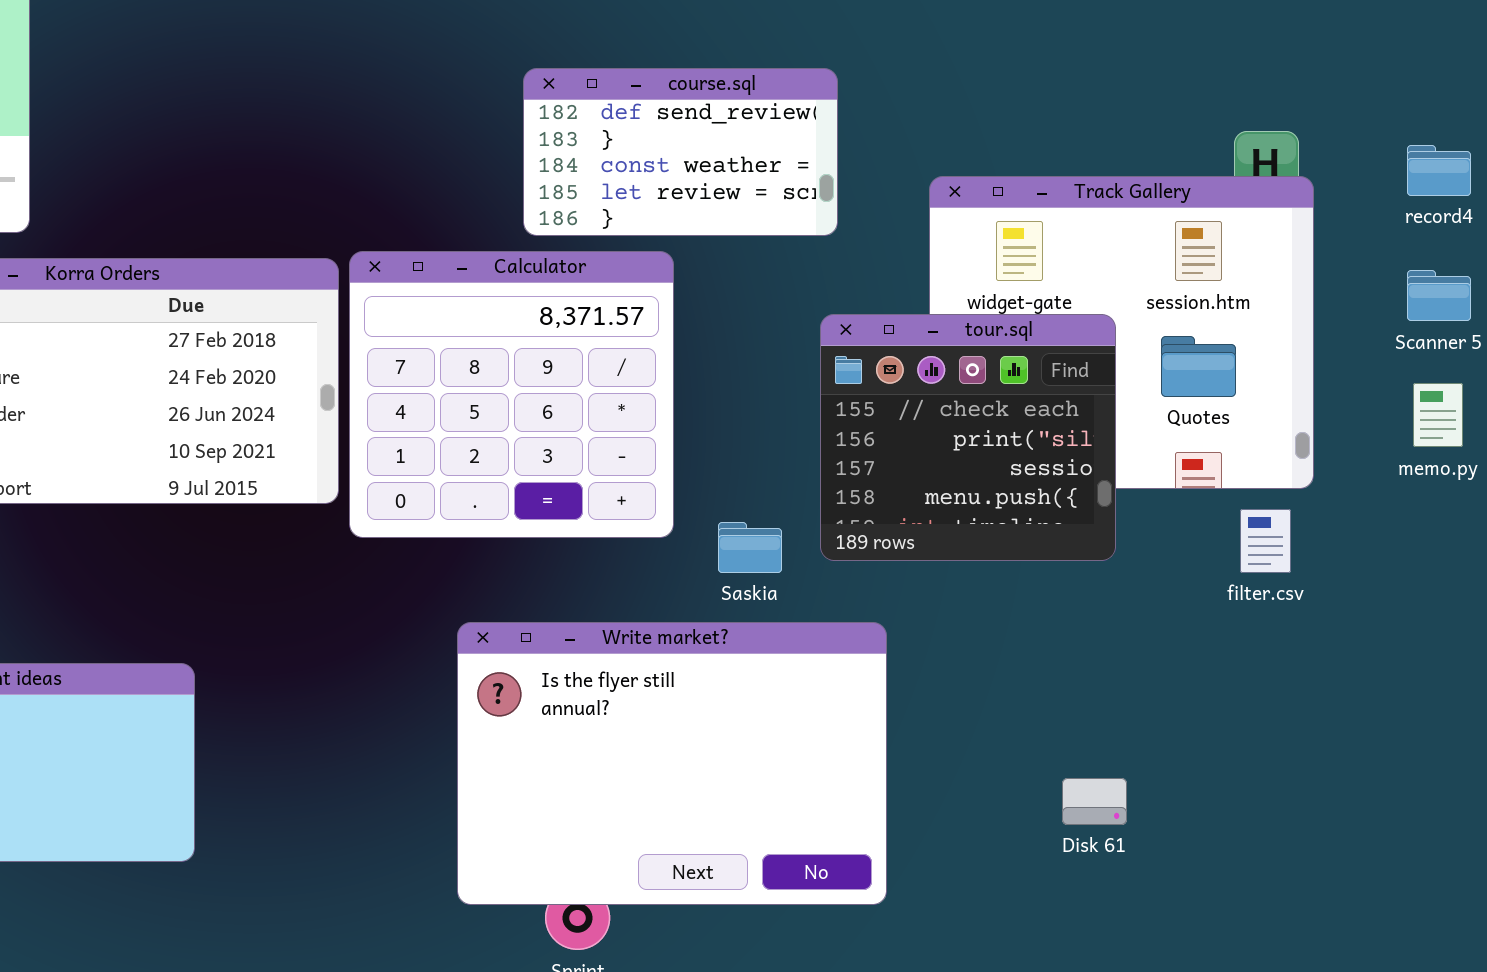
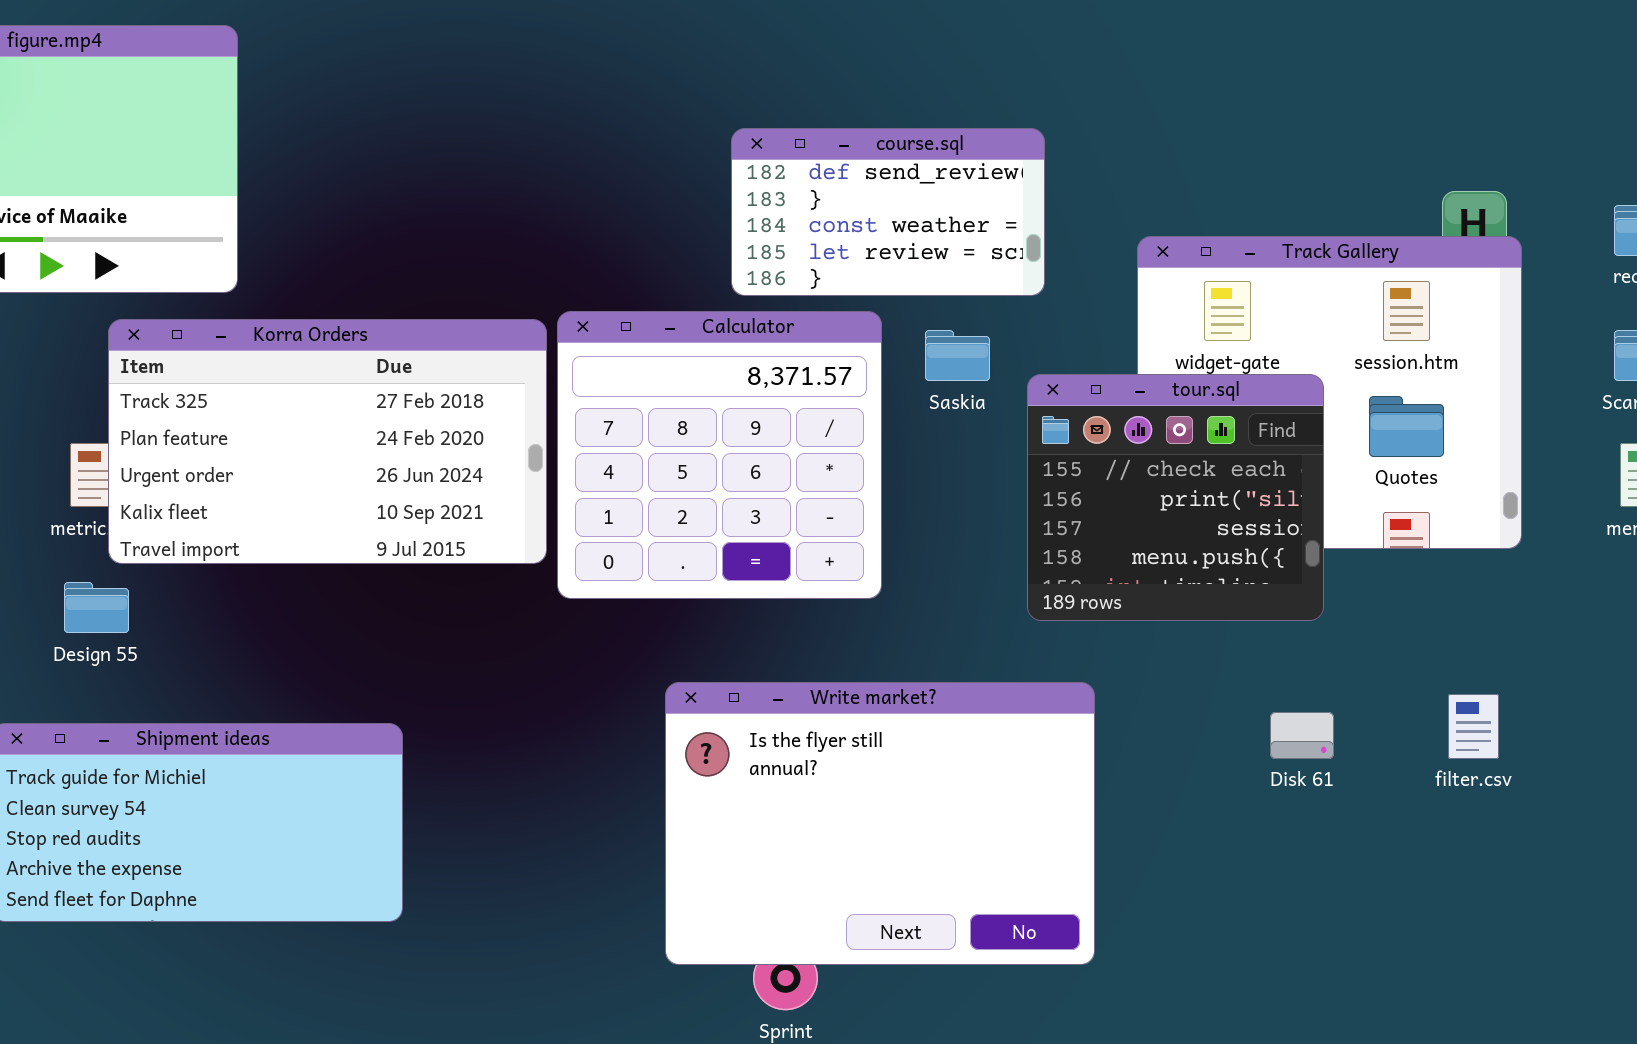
filter.csv: [1240,509,1291,573] -> [1448,694,1499,759], moved
Saskia: [718,522,782,573] -> [925,330,990,381], moved
Disk 61: [1062,778,1127,825] -> [1270,712,1334,759], moved

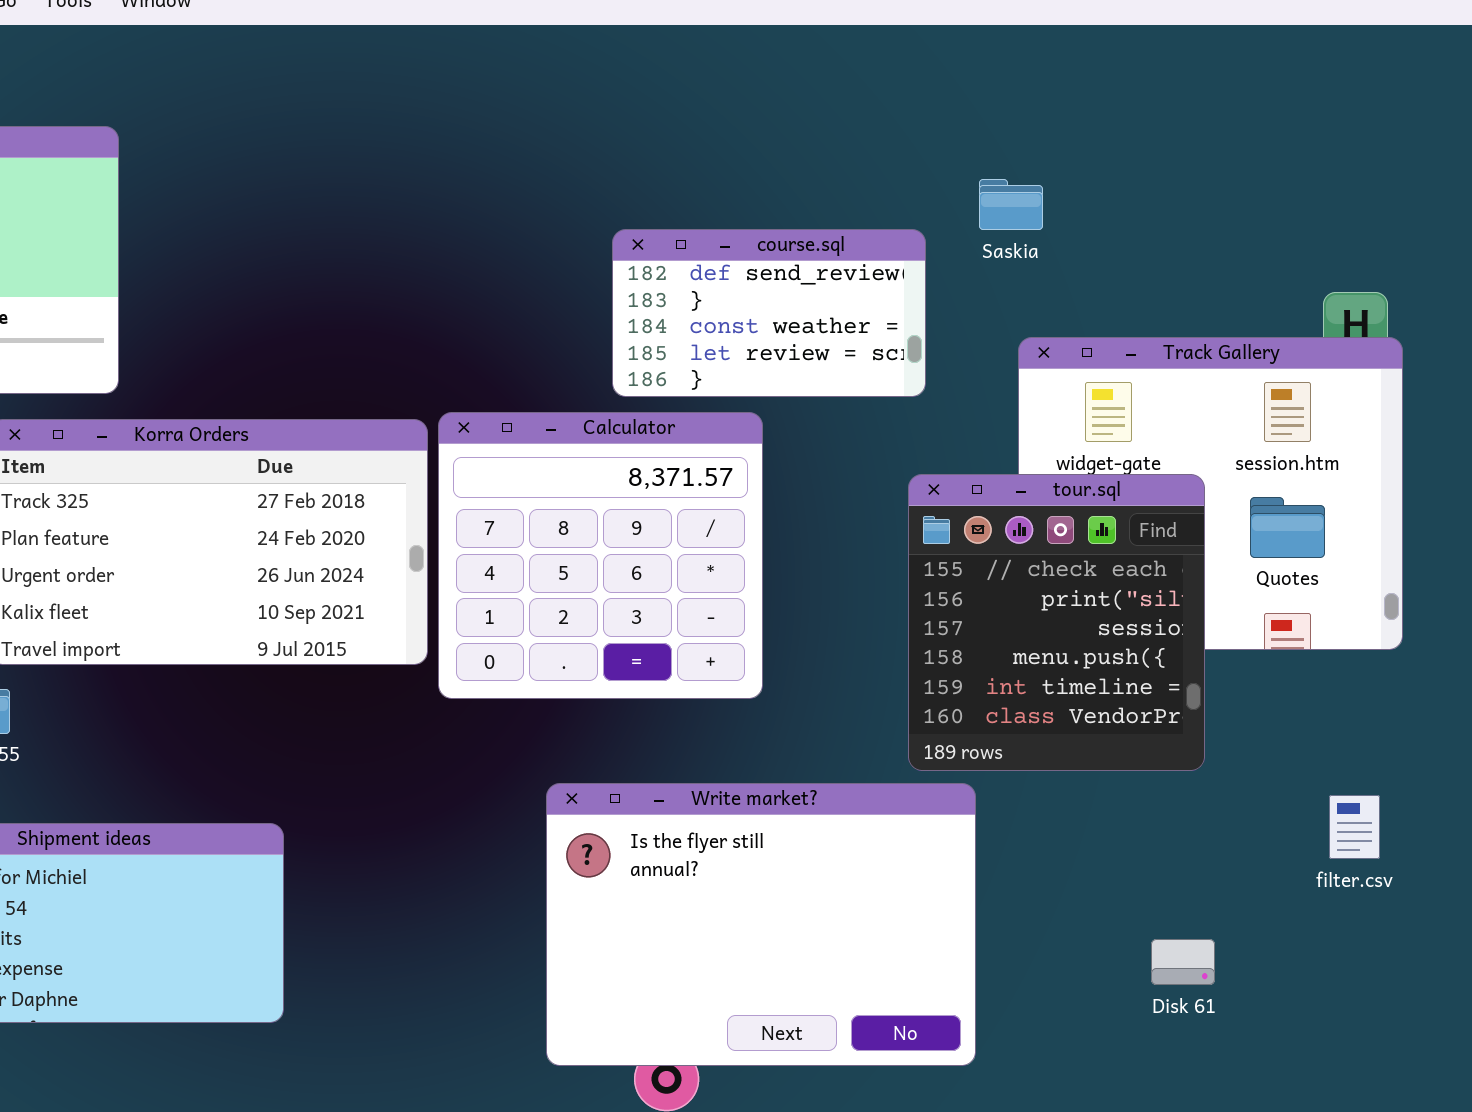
Saskia: [925,330,990,381] -> [979,179,1043,230], moved
tour.sql: [1027,374,1324,621] -> [908,474,1205,771], resized
Disk 61: [1270,712,1334,759] -> [1151,939,1215,985], moved

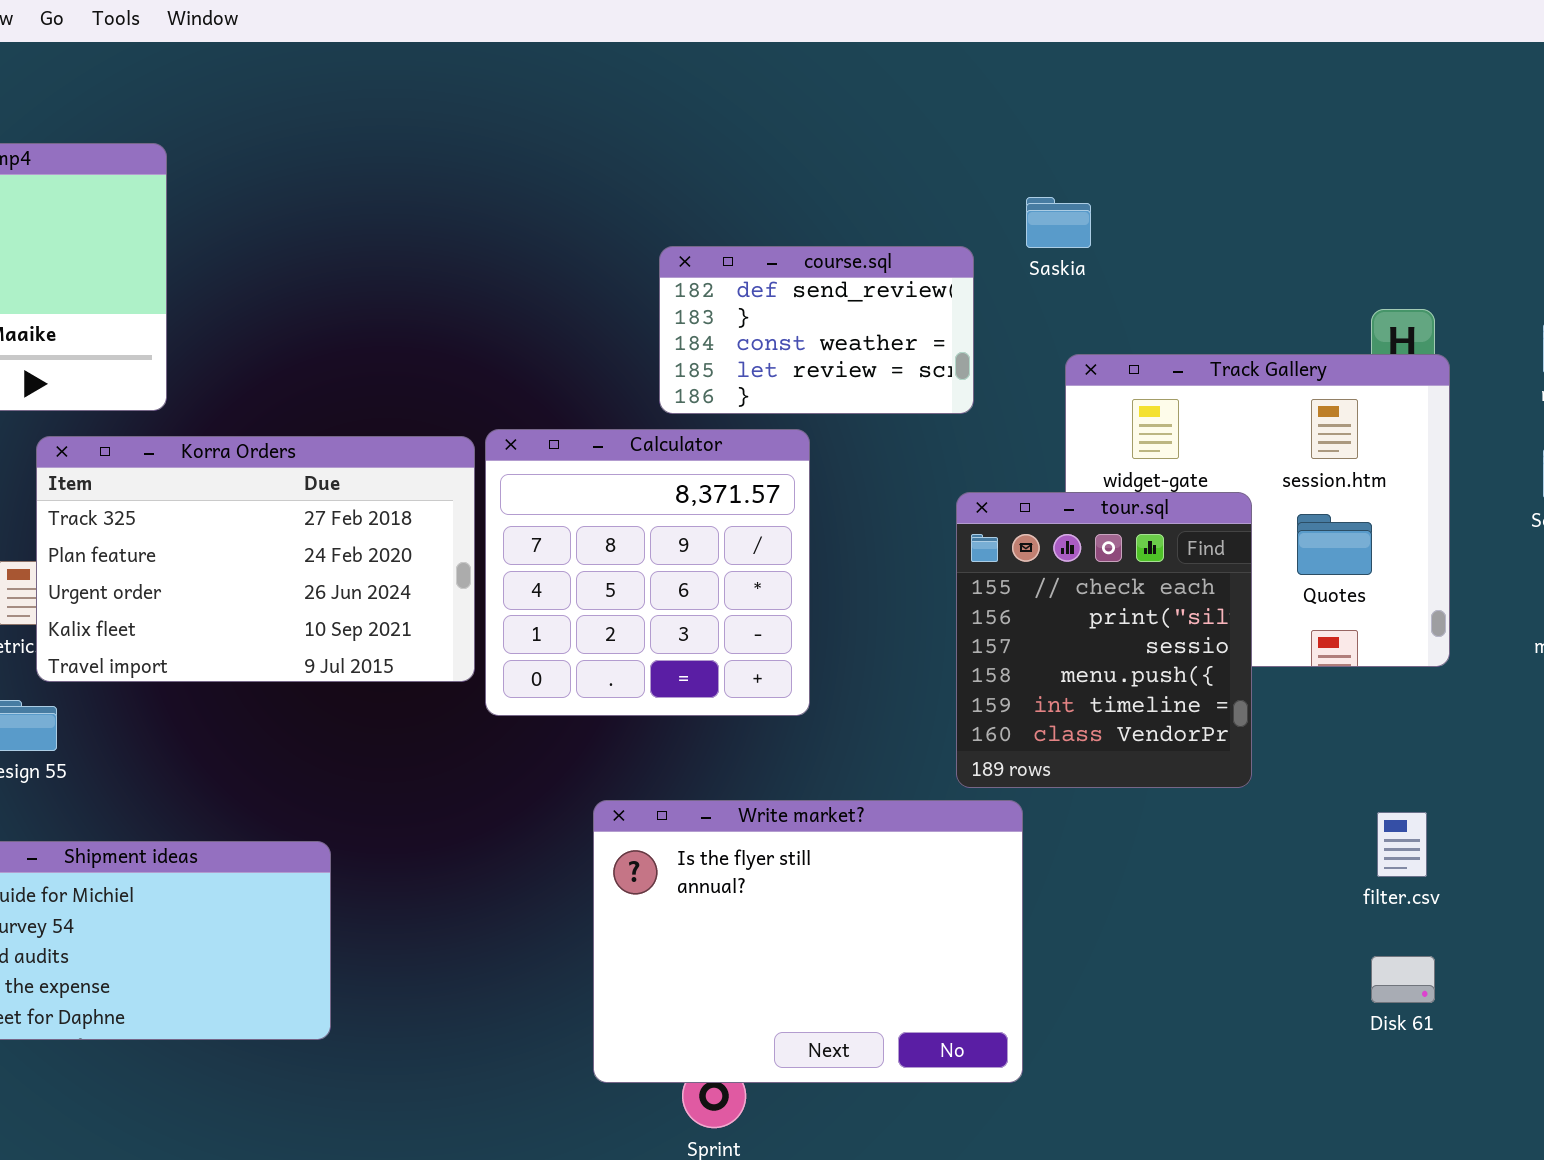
Disk 61: [1151,939,1215,985] -> [1371,956,1435,1003], moved

